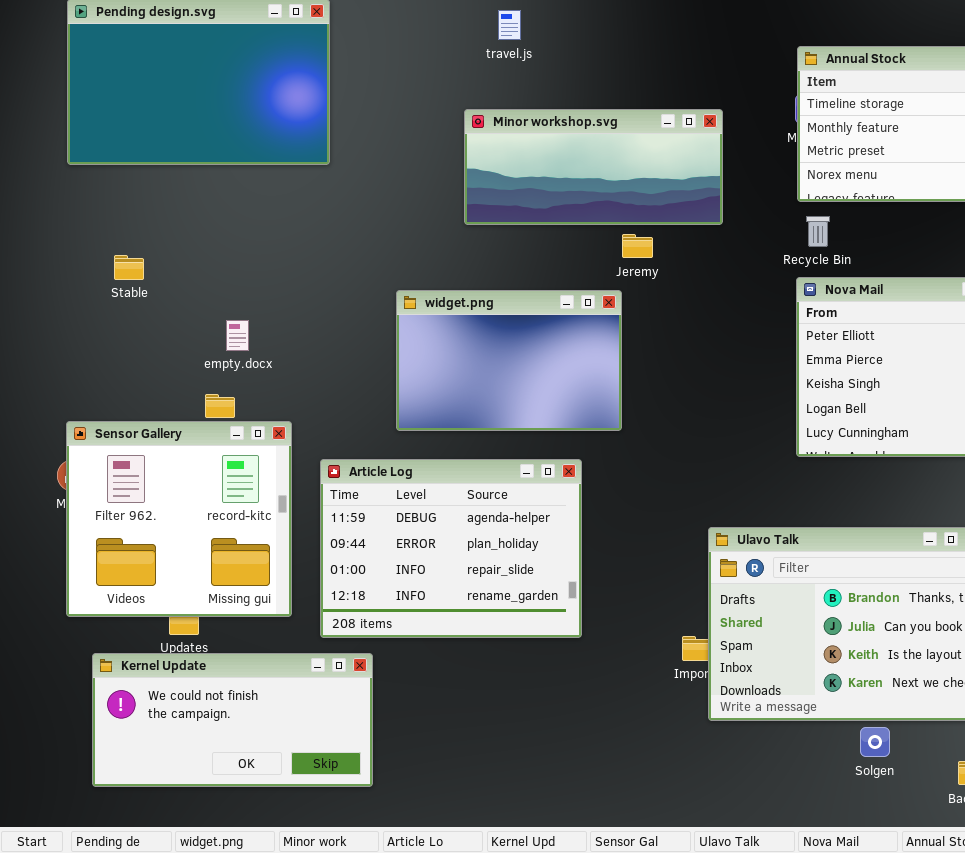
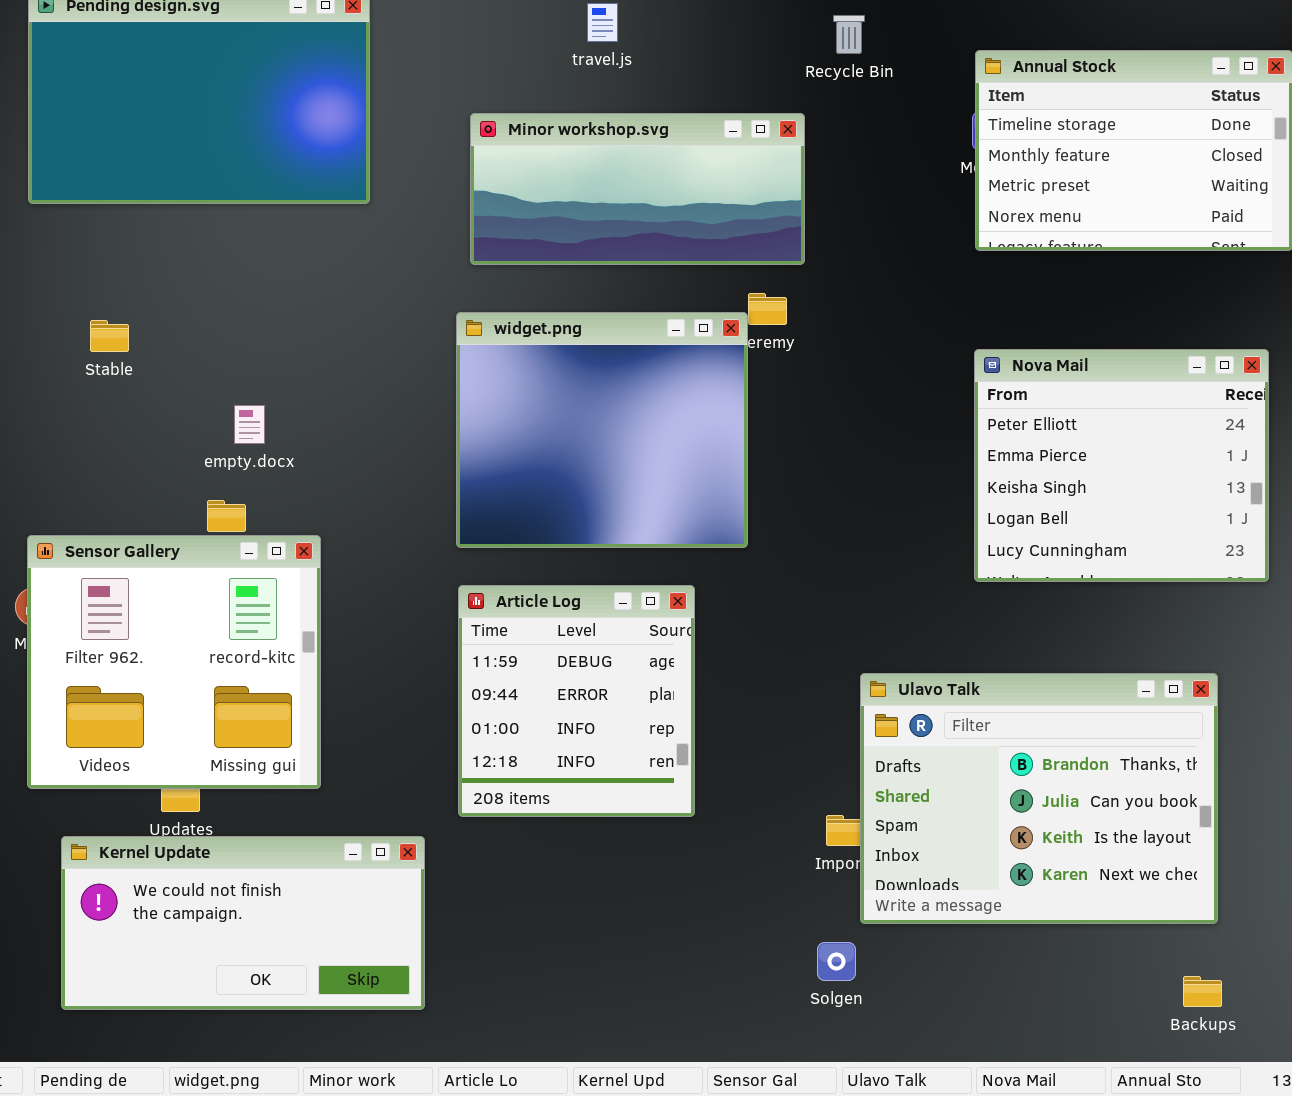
Minor workshop.svg: [464,109,723,225] -> [470,113,805,265], moved
Recycle Bin: [806,216,830,247] -> [833,15,865,54], moved
widget.png: [396,290,622,431] -> [456,312,748,548], resized
Article Log: [320,459,582,638] -> [458,585,695,817], resized
Solgen: [860,727,890,757] -> [817,942,856,981], moved

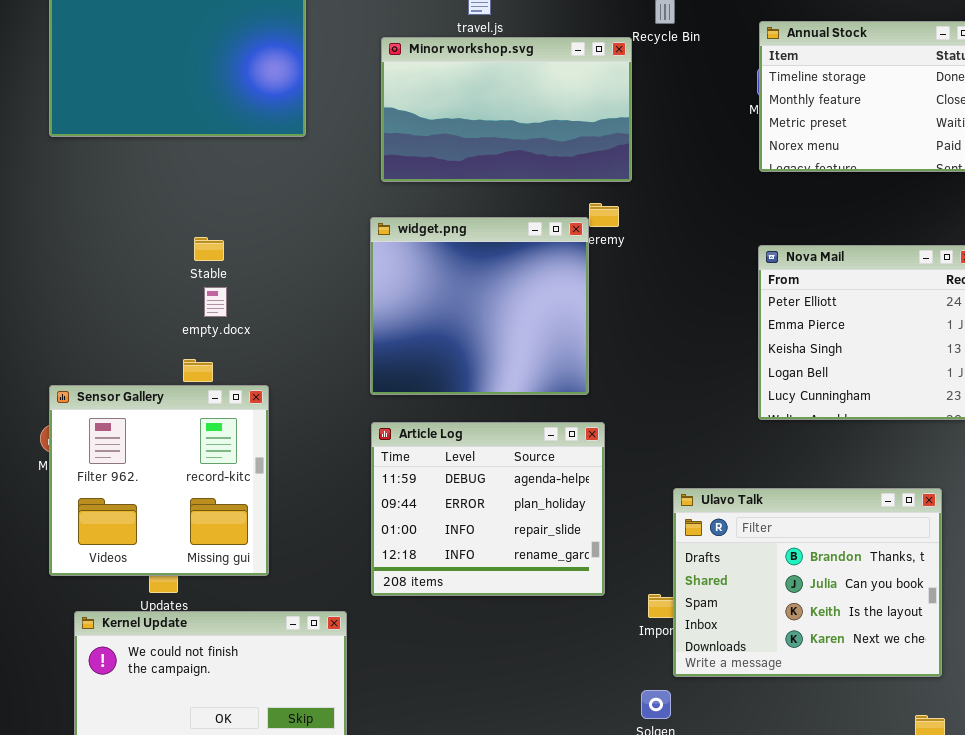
Minor workshop.svg: [470,113,805,265] -> [381,37,632,182], resized
Stable: [90,320,129,352] -> [194,237,224,261], moved
Article Log: [458,585,695,817] -> [371,422,605,596], resized

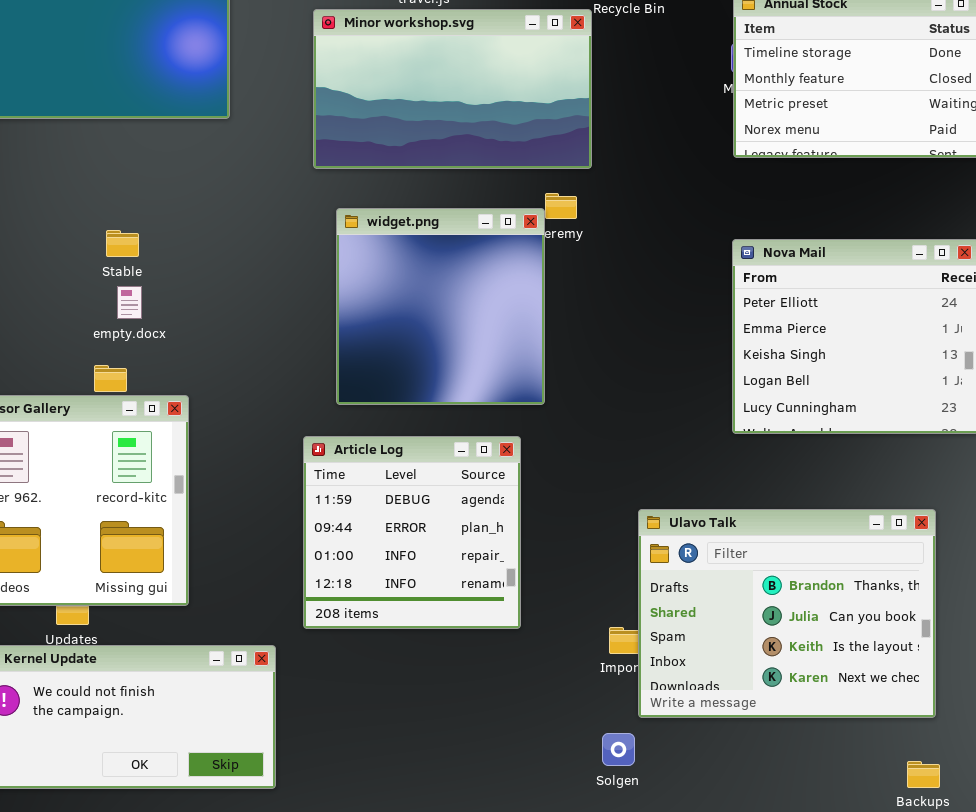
widget.png: [370,217,589,395] -> [336,208,545,405], resized
Article Log: [371,422,605,596] -> [303,436,521,629], resized

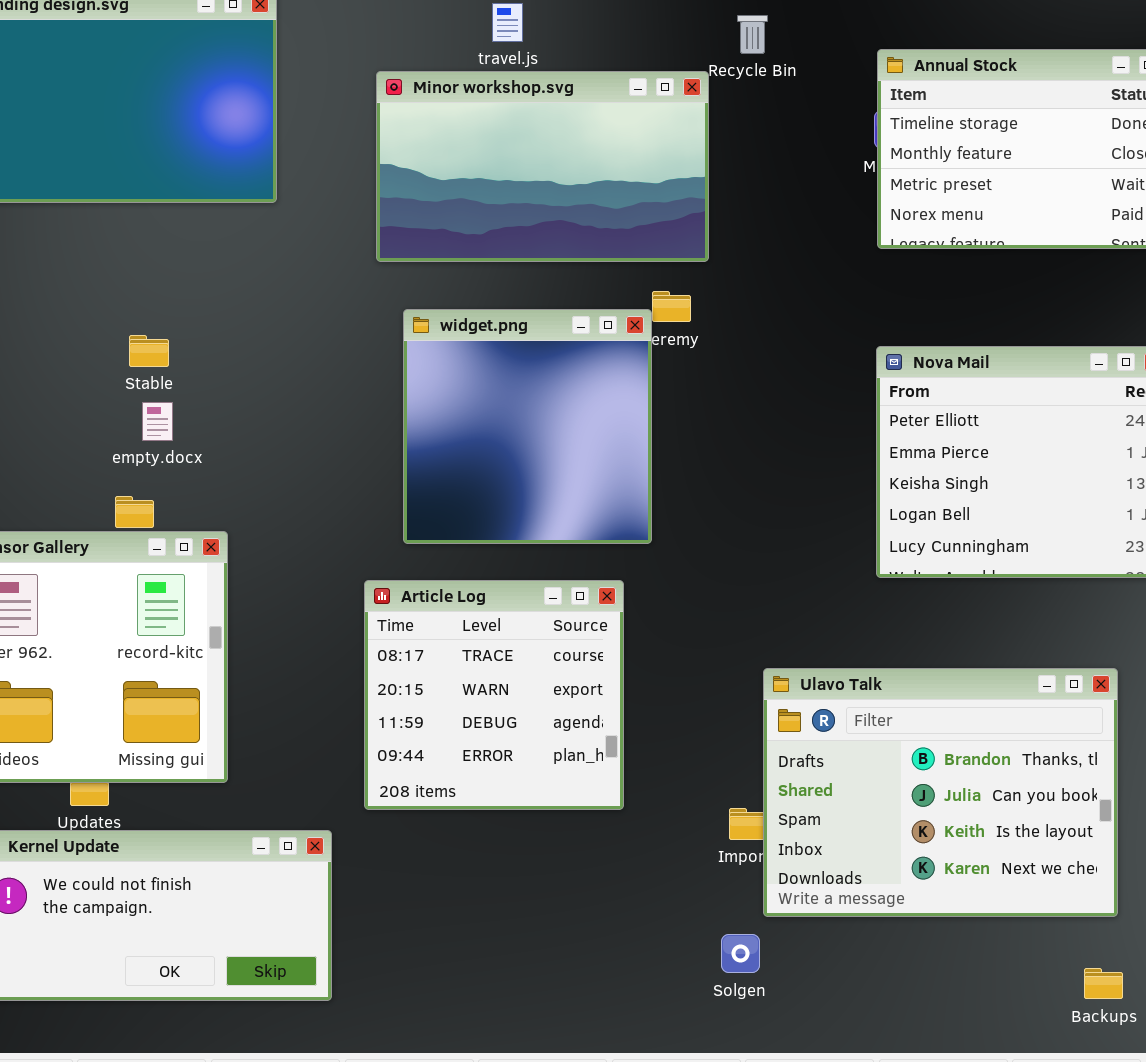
Article Log: [303,436,521,629] -> [364,580,624,810], scrolled up 2 rows

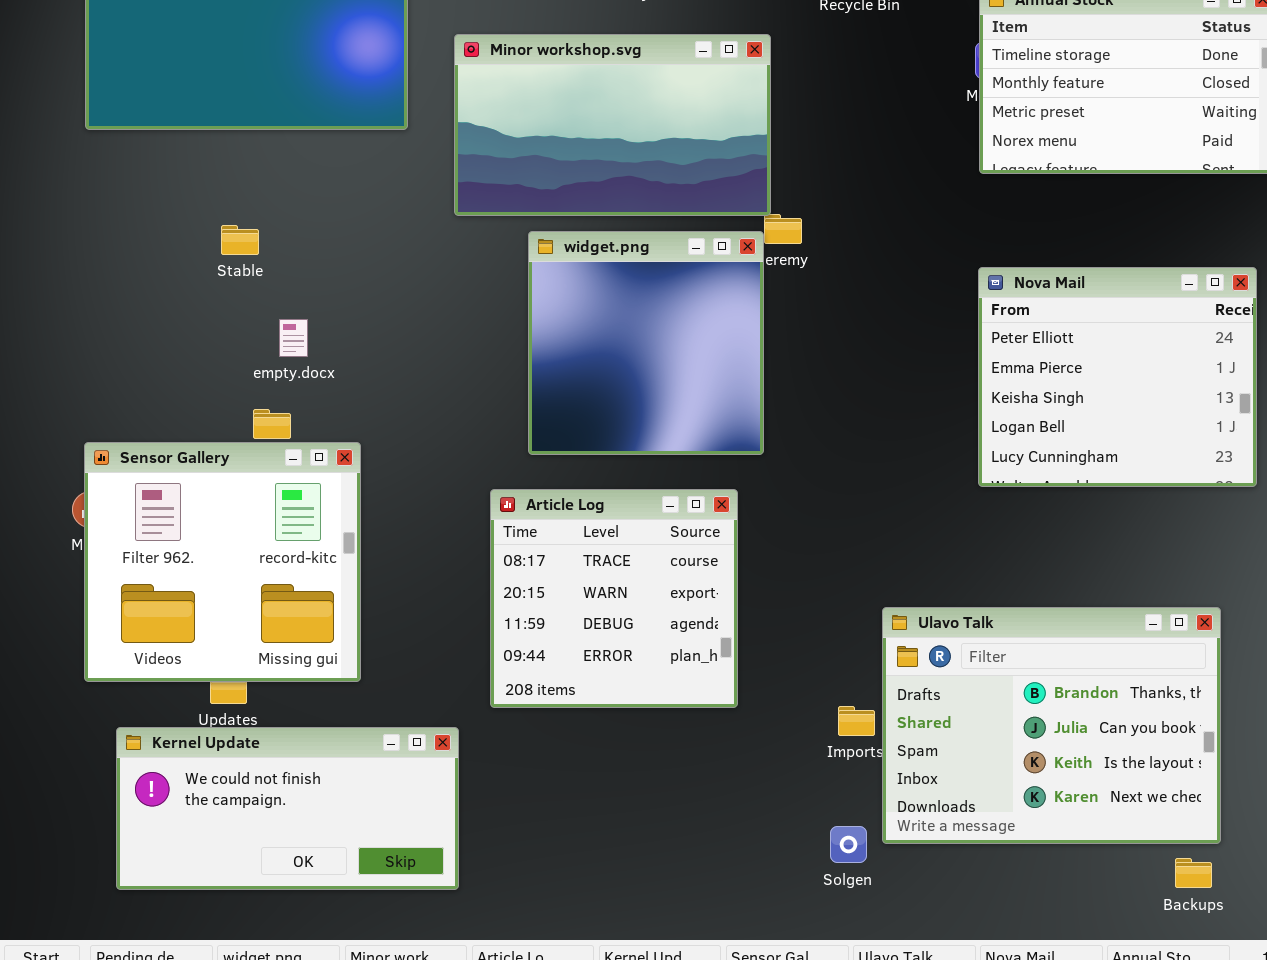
Minor workshop.svg: [376,71,709,262] -> [454,34,771,216], moved
Stable: [129,335,169,367] -> [221,225,259,255], moved
Ulavo Talk: [763,668,1118,917] -> [882,607,1221,844], moved

